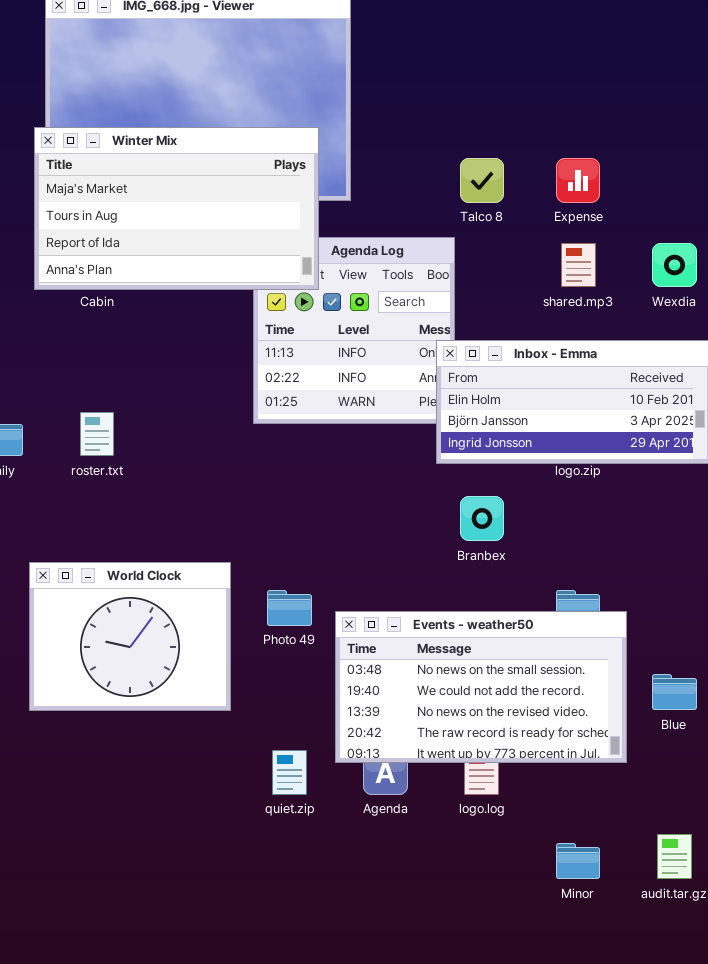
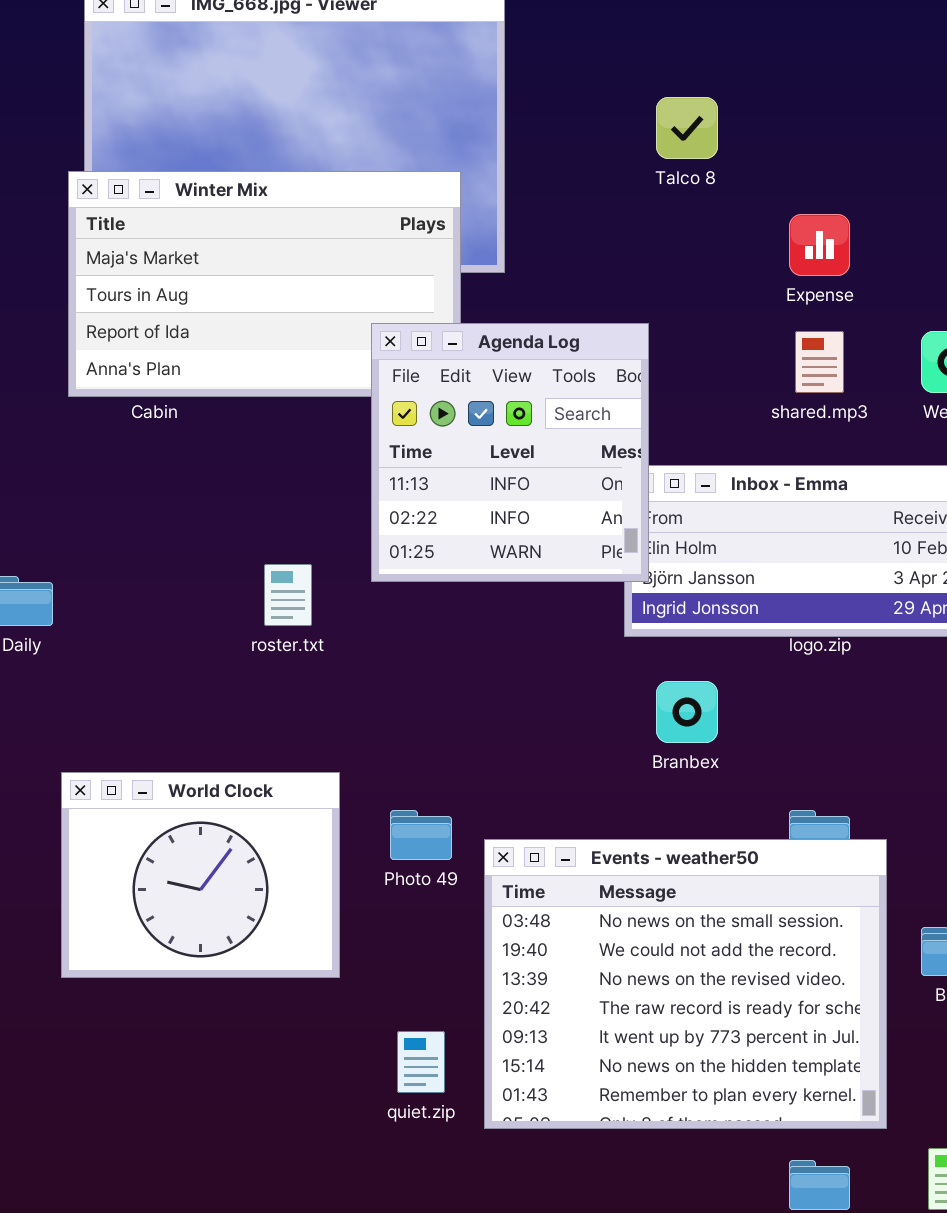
Talco 8: [460,158,504,203] -> [656,97,718,159], moved
Agenda Log: [253,237,455,424] -> [371,323,649,582], raised
roster.txt: [80,412,114,456] -> [264,564,312,626], moved
Events - weather50: [335,611,627,763] -> [484,839,887,1129], resized

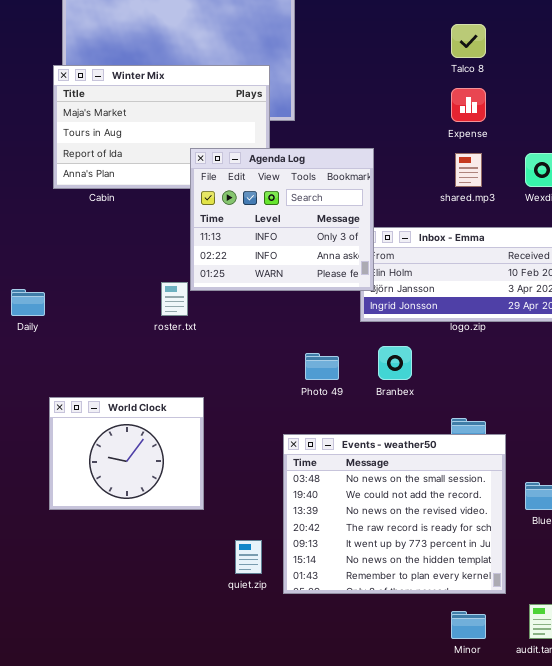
Talco 8: [656,97,718,159] -> [451,24,486,58], moved
Agenda Log: [371,323,649,582] -> [190,148,374,291], resized
Photo 49: [390,810,452,860] -> [305,353,339,380], moved

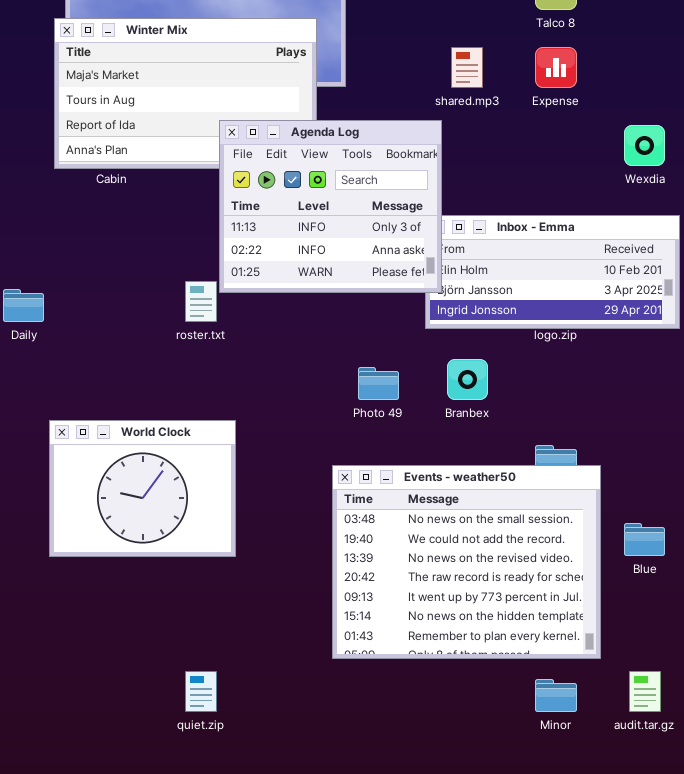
shared.mp3: [455,153,482,187] -> [451,47,483,88], moved
quiet.zip: [235,540,262,574] -> [185,671,217,712], moved

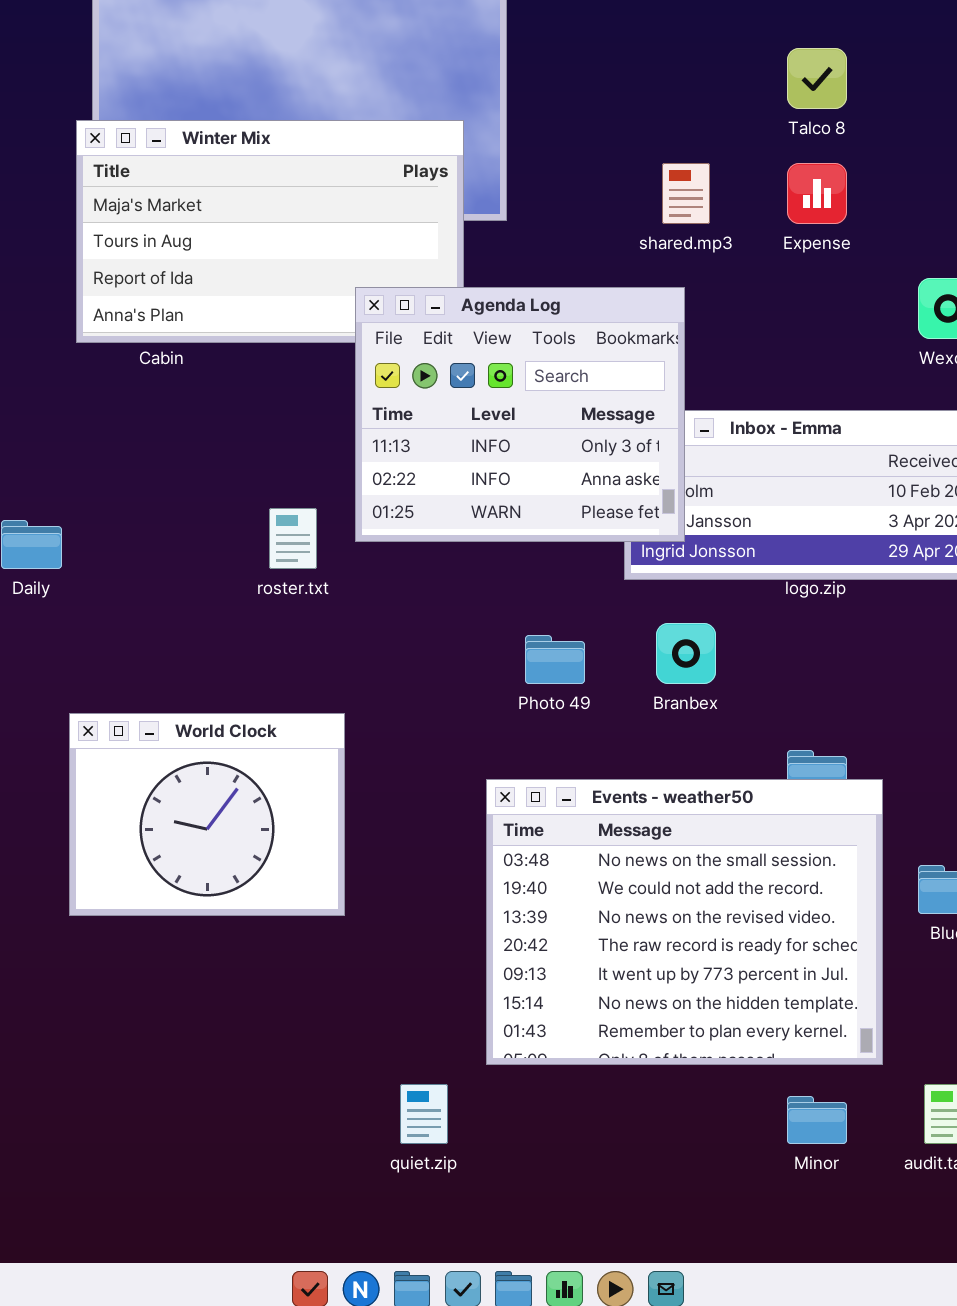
Agenda Log: [219,120,442,293] -> [355,287,685,542], moved
quiet.zip: [185,671,217,712] -> [400,1084,448,1144], moved

